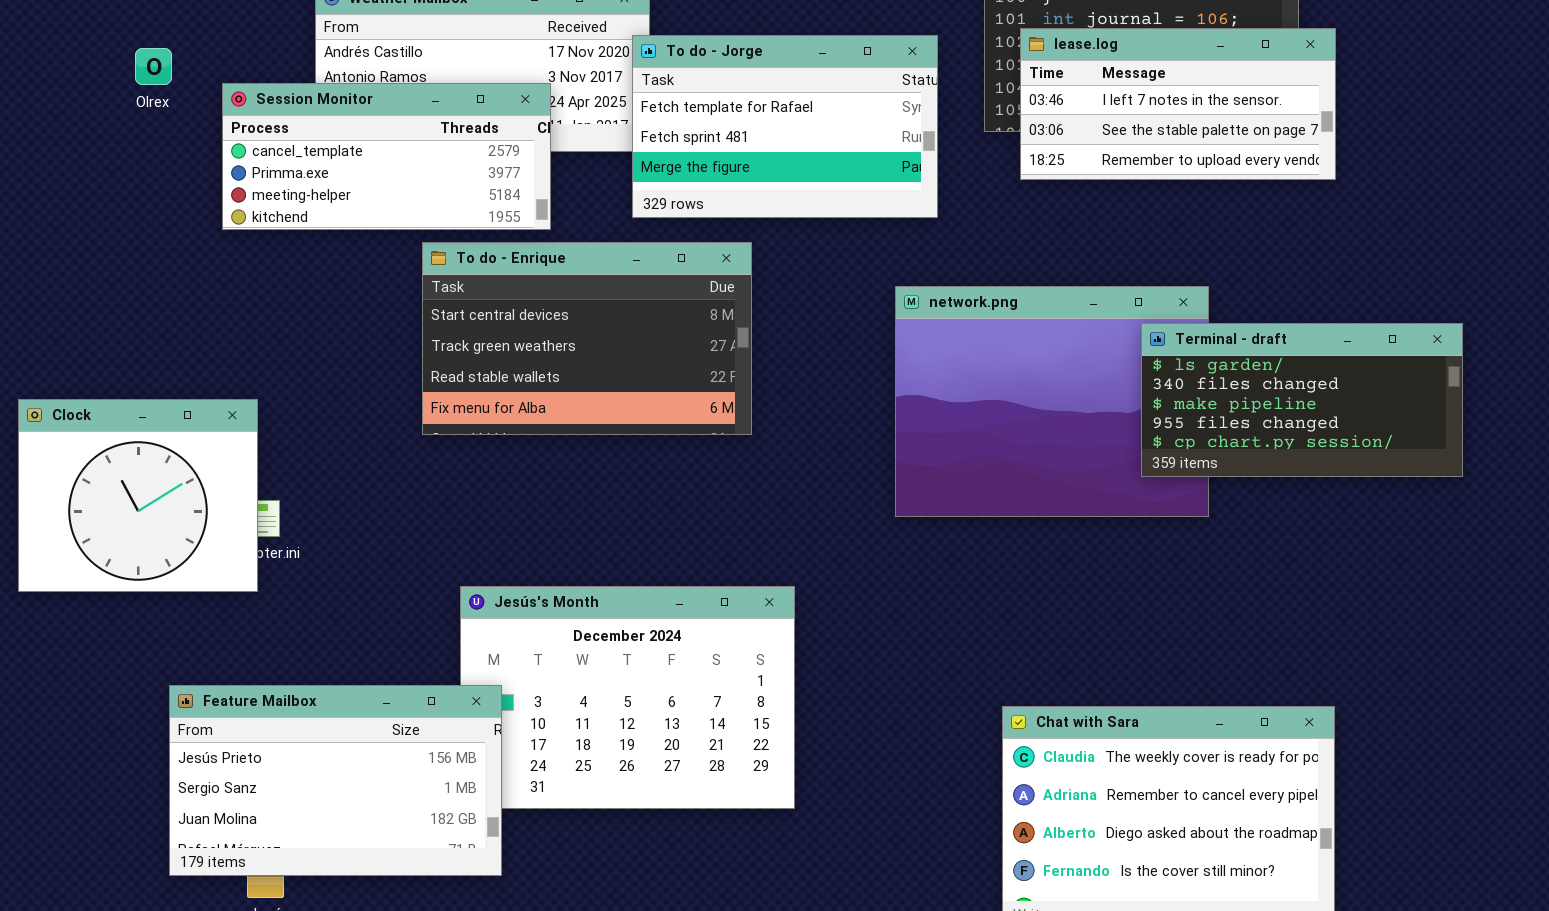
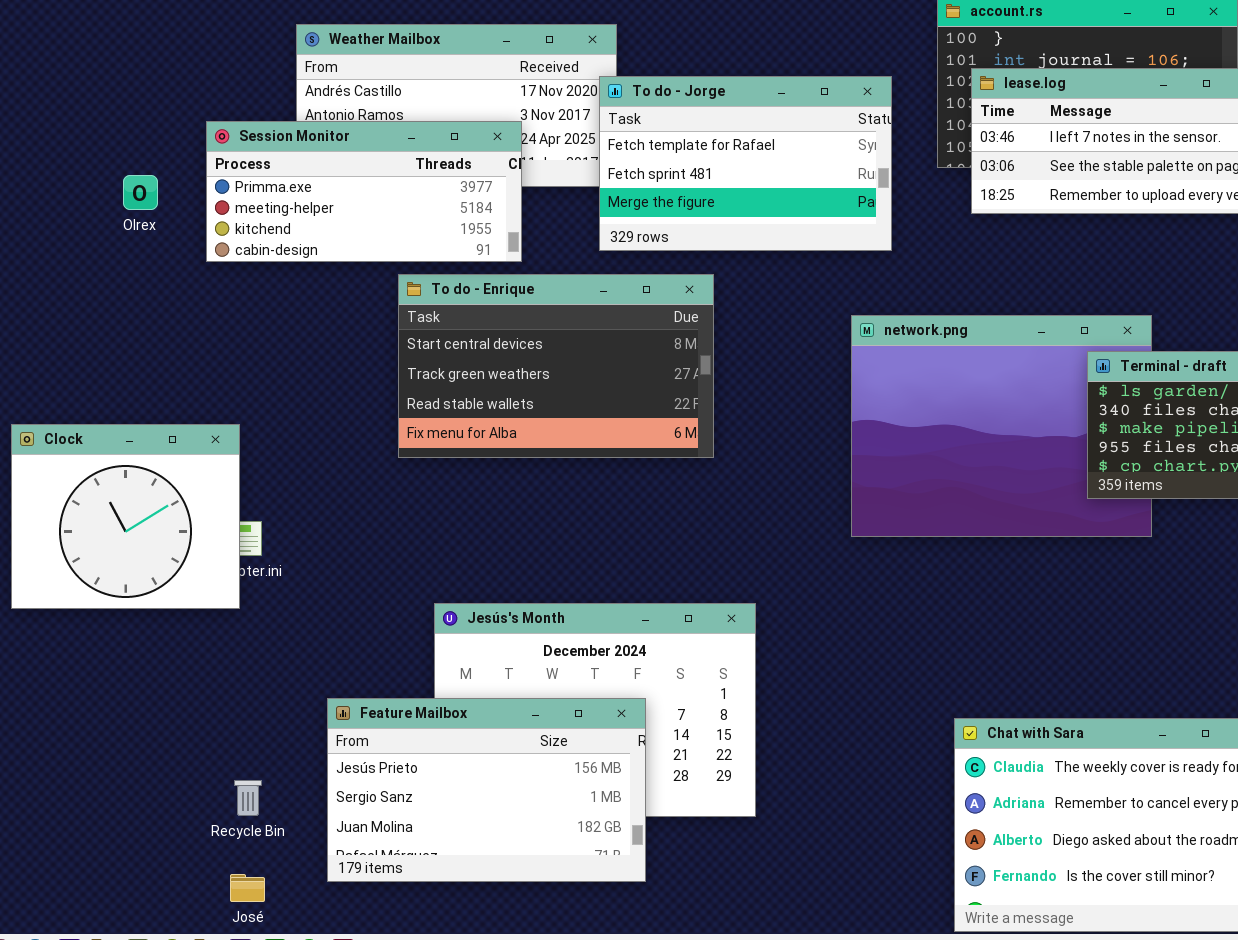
Olrex: [135,48,172,85] -> [123,175,158,210], moved
Session Monitor: [222,83,551,230] -> [206,121,522,262], scrolled down 1 row
Feature Mailbox: [169,685,502,876] -> [327,698,646,882], moved

